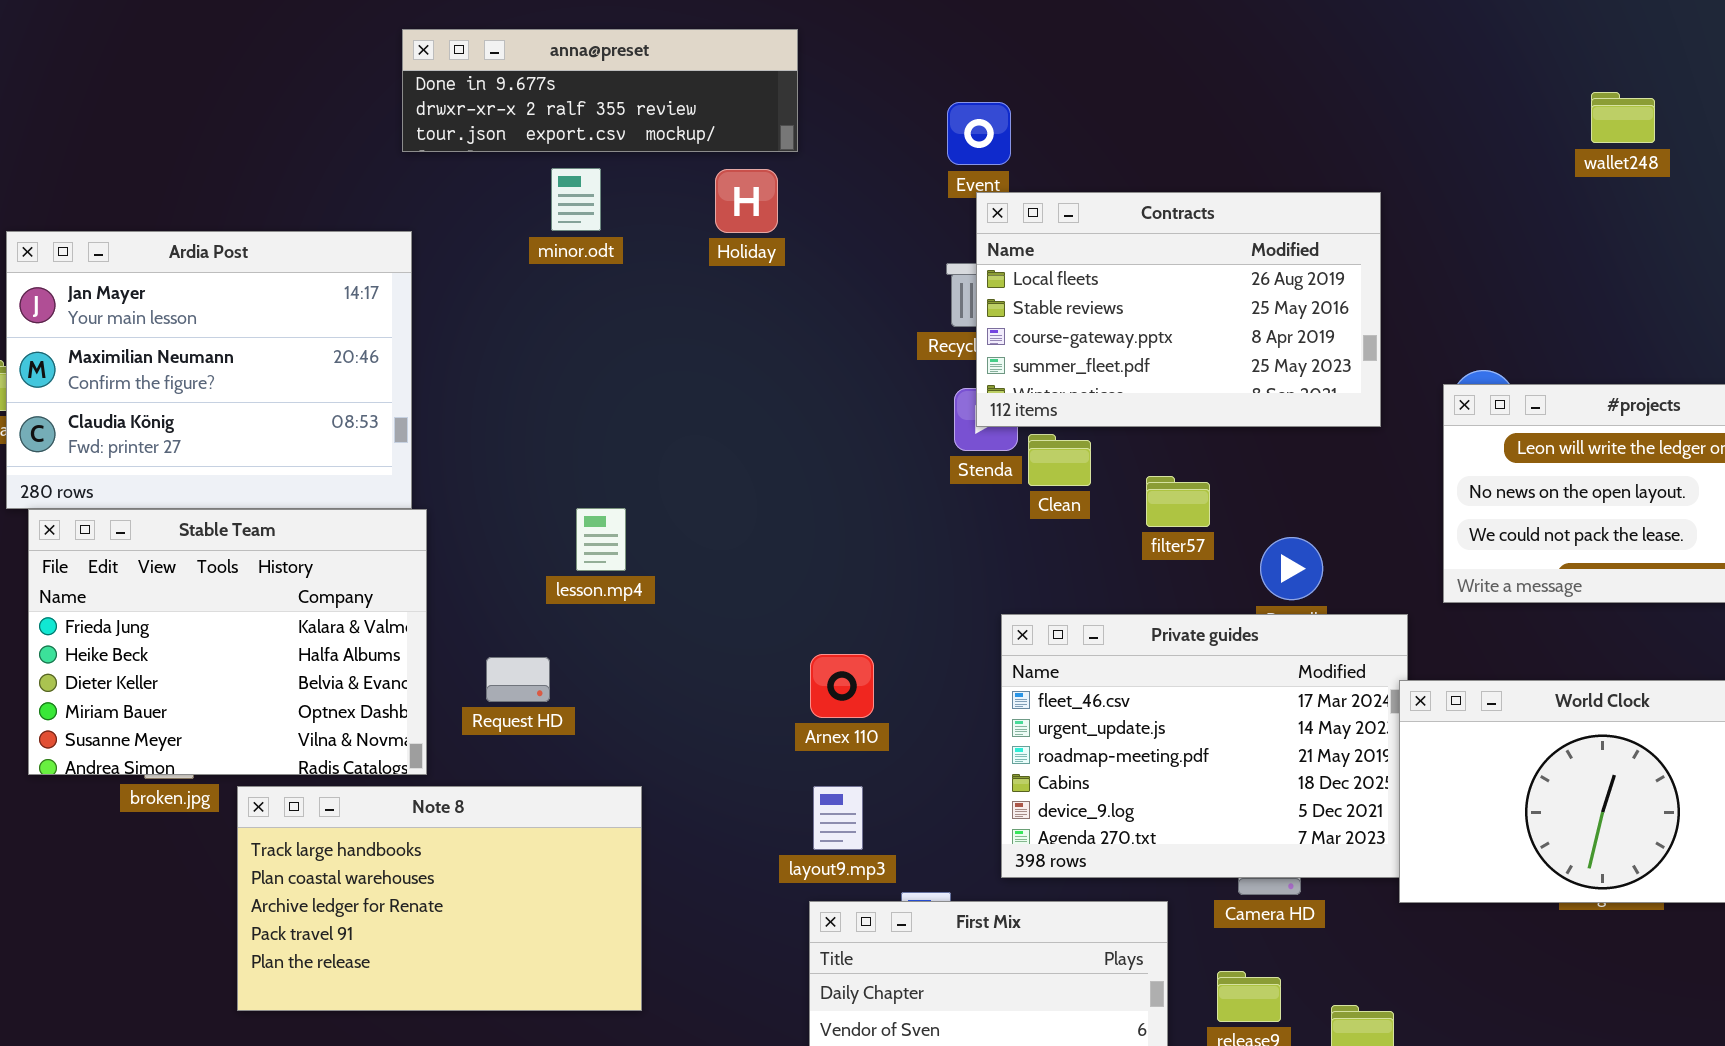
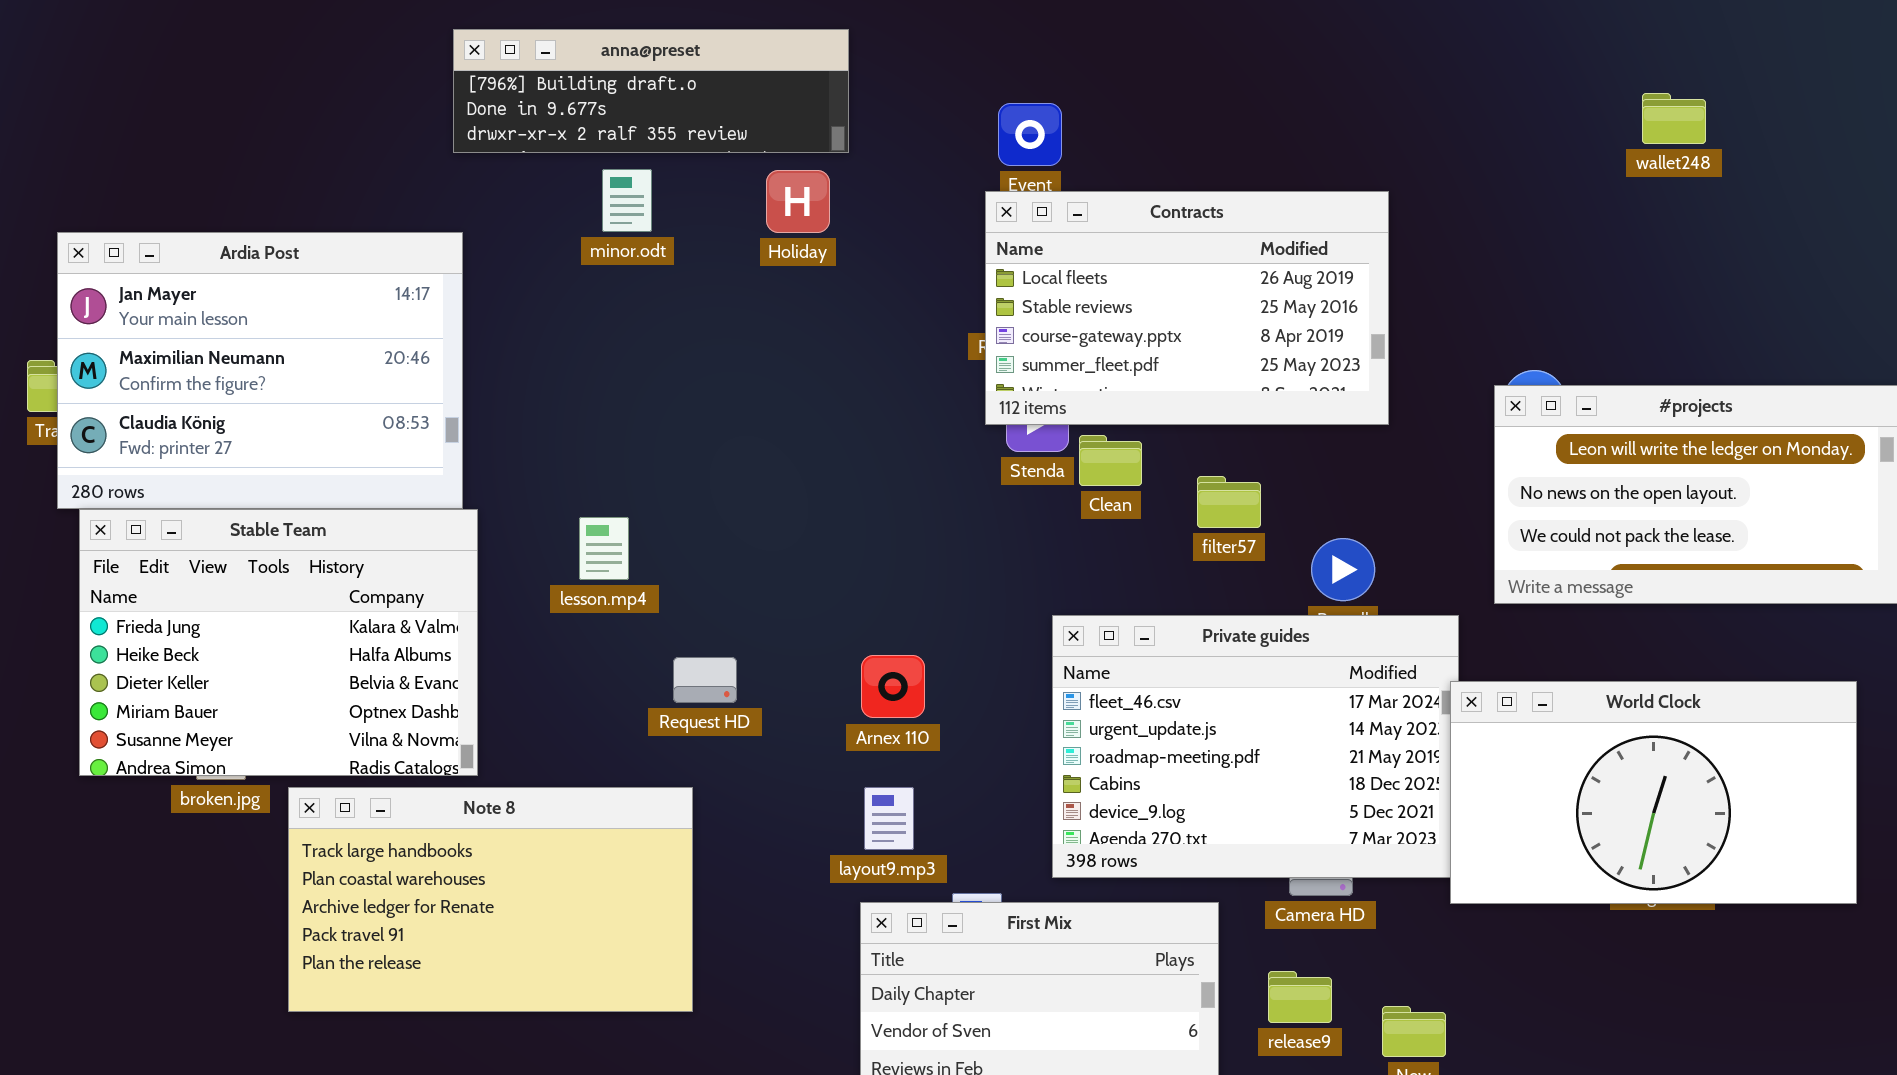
anna@preset: [402,29,798,152] -> [453,29,849,153], scrolled up 1 row
Contracts: [976,192,1381,427] -> [985,191,1389,425], moved
lesson.mp4: [576,508,626,571] -> [579,517,629,580], moved
Request HD: [486,657,550,702] -> [673,657,737,703], moved

